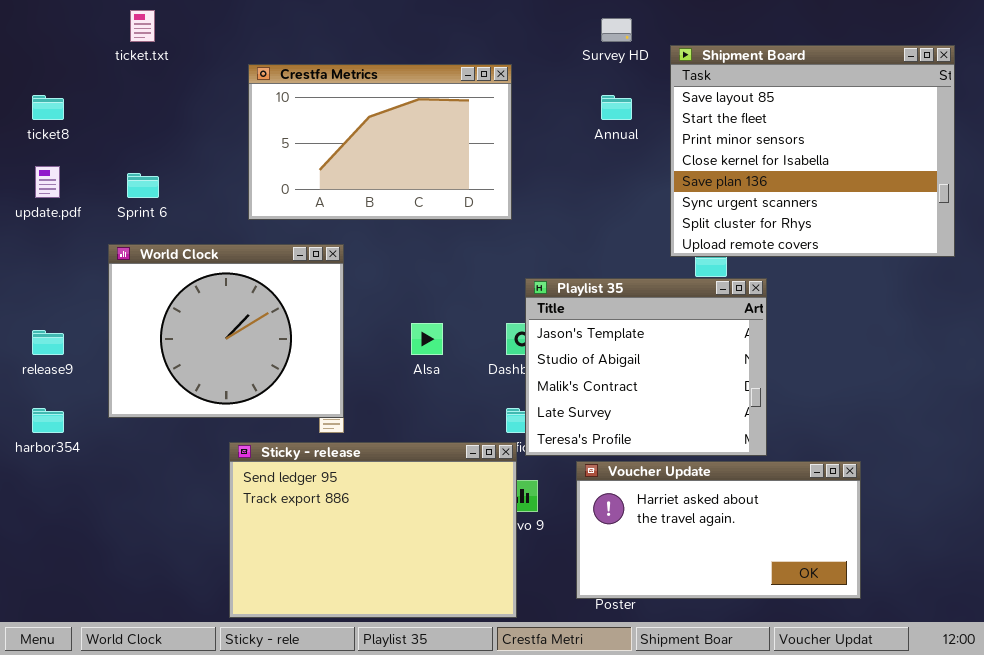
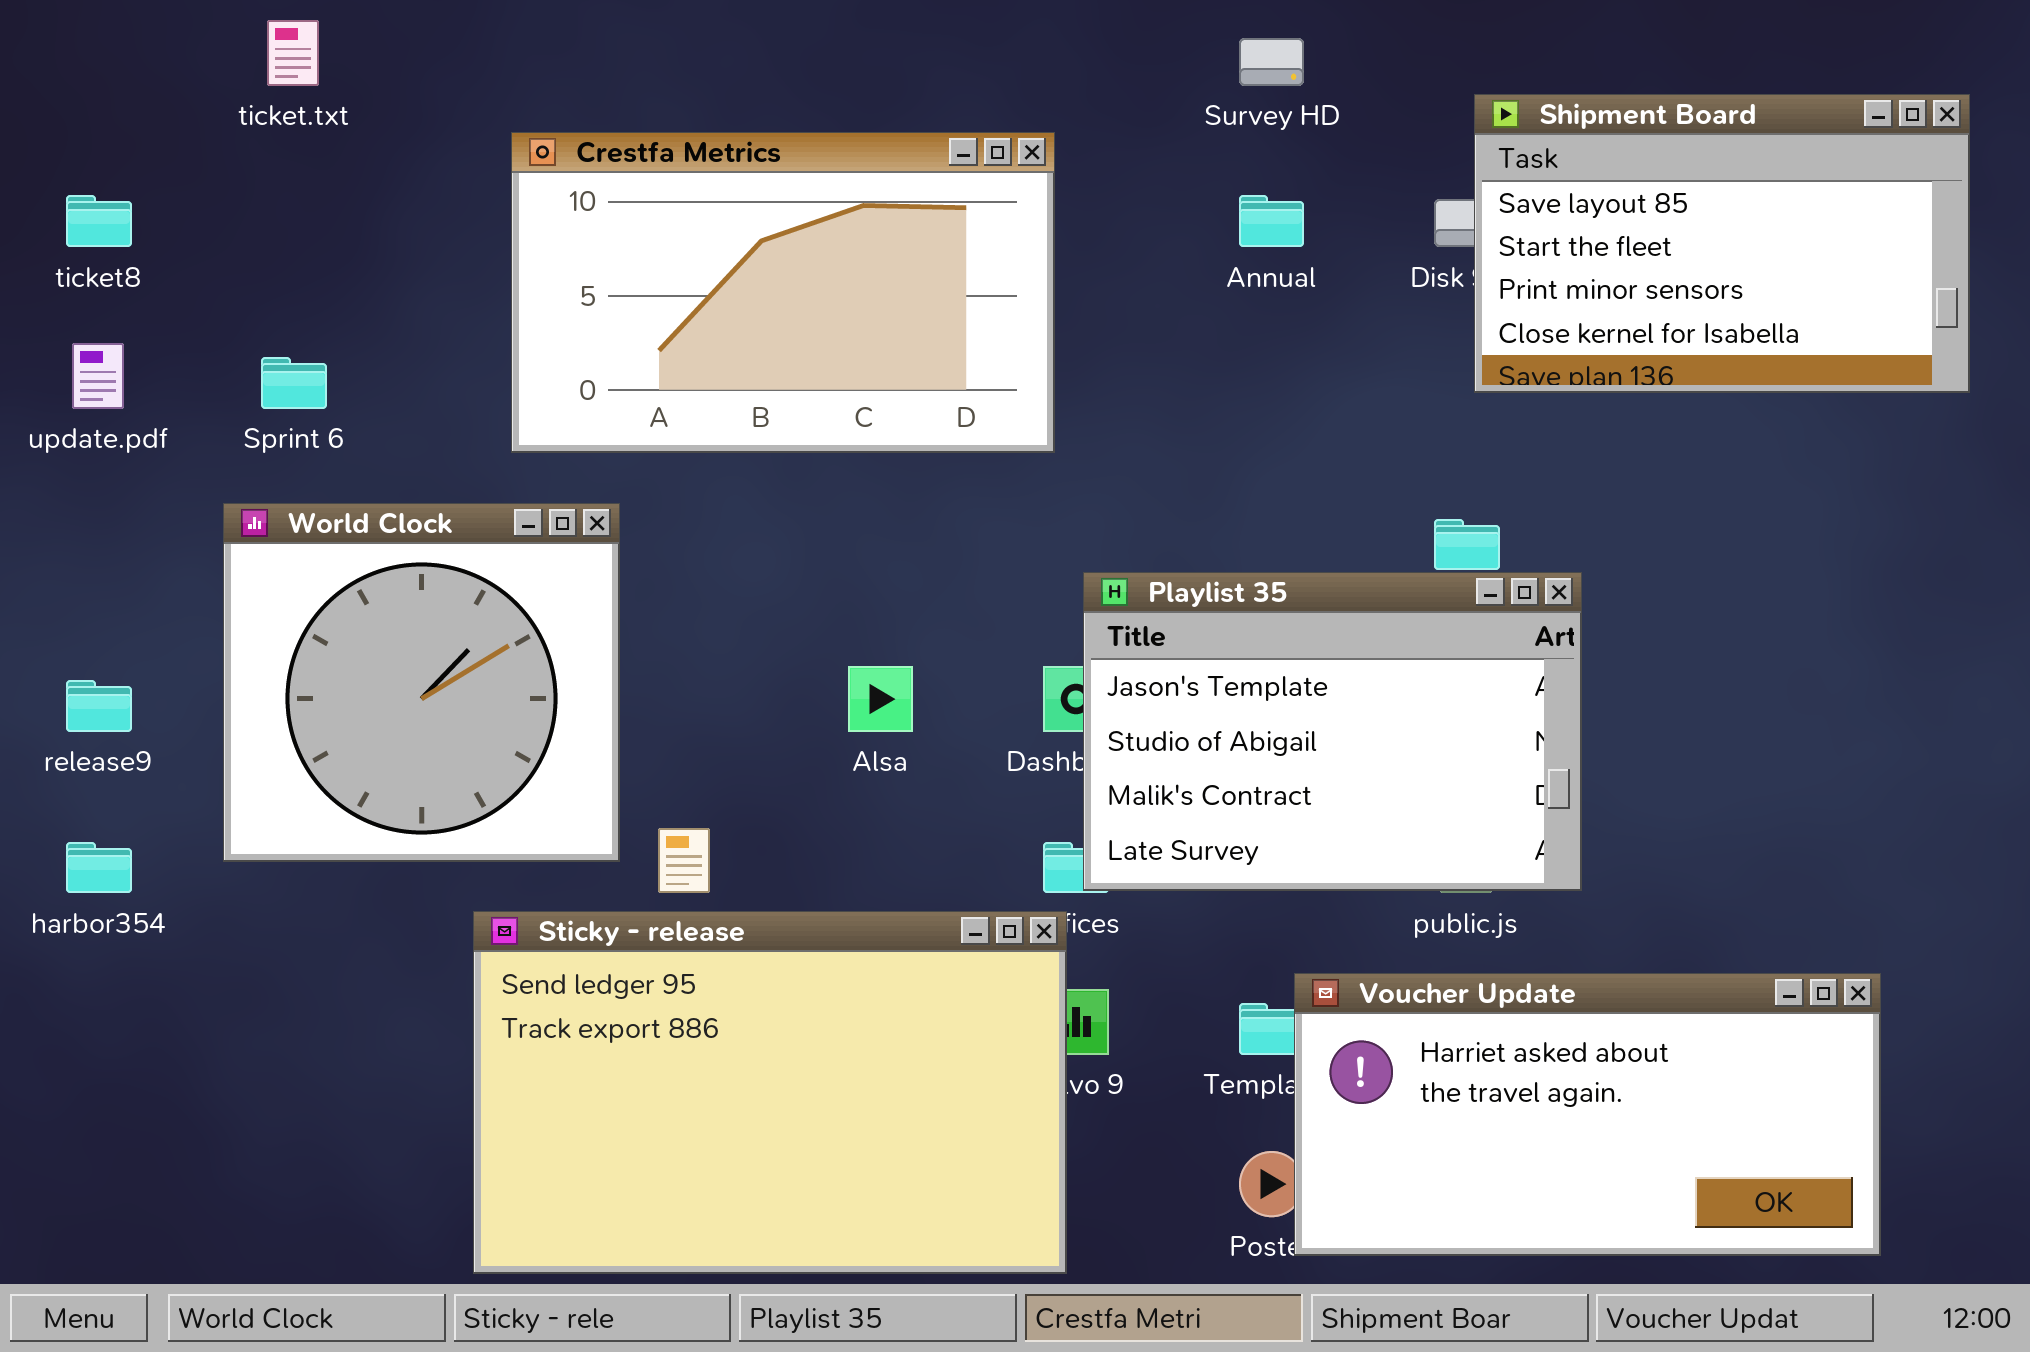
Shipment Board: [670,45,955,257] -> [1474,94,1970,393], resized
World Clock: [108,244,344,418] -> [223,503,620,862], resized
Playlist 35: [525,278,767,456] -> [1083,572,1582,891], resized
Voucher Update: [576,461,861,599] -> [1294,973,1881,1256], moved

